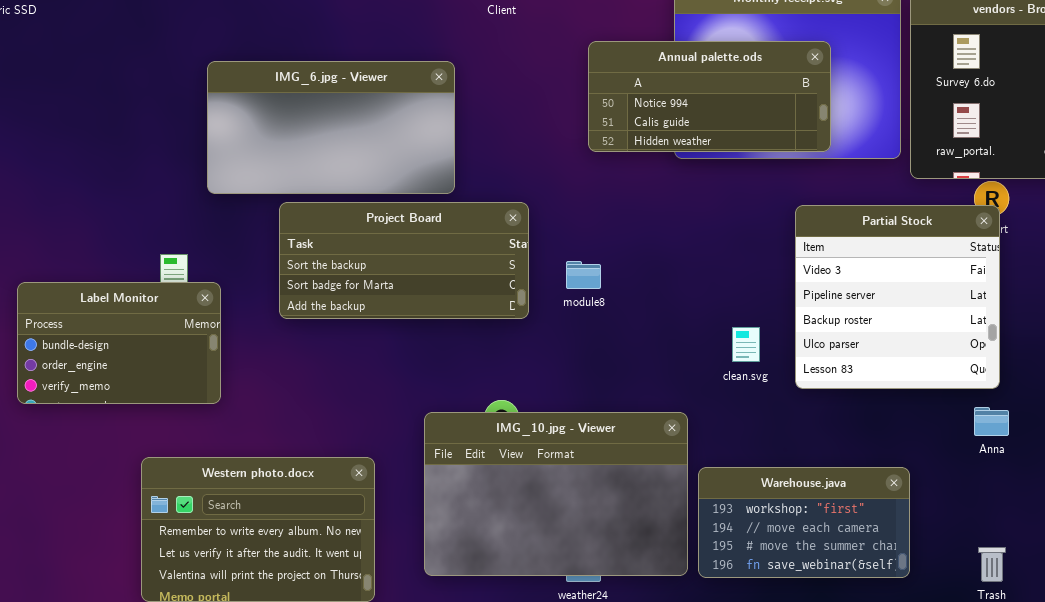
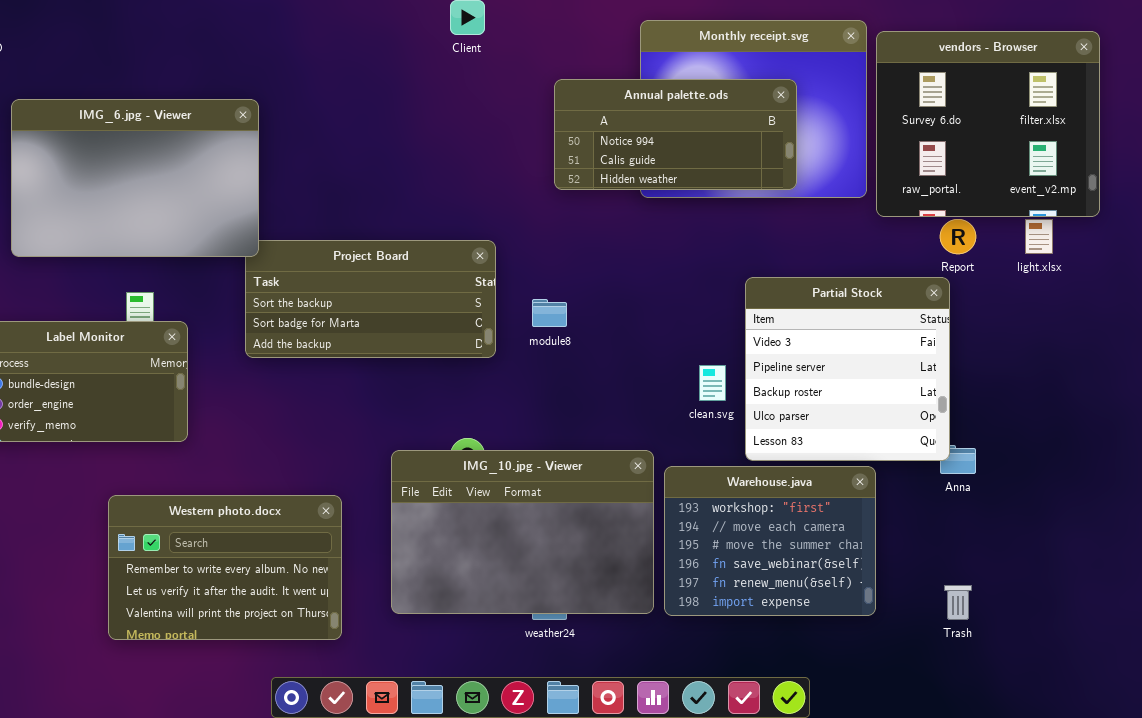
IMG_6.jpg - Viewer: [207,61,455,194] -> [11,99,259,257], moved, resized
Partial Stock: [795,205,1000,389] -> [745,277,950,461], moved
Warehouse.java: [698,467,910,578] -> [664,466,876,616], resized

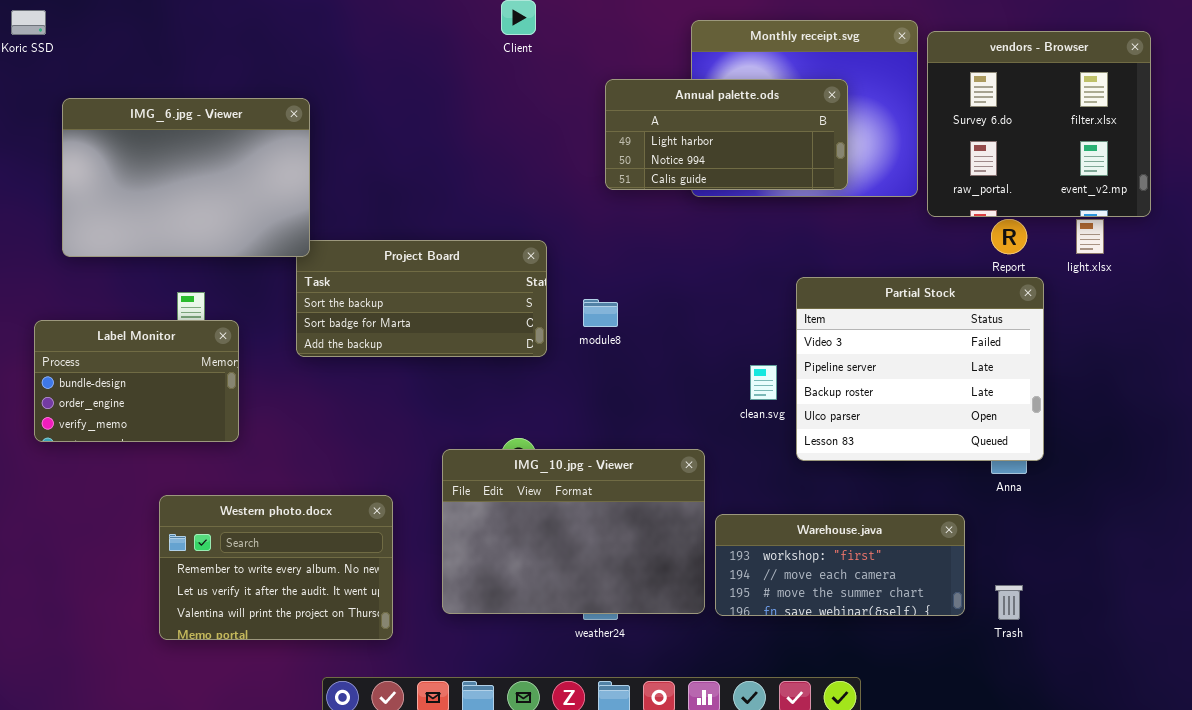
Annual palette.ods: [554,79,797,190] -> [605,79,848,190], scrolled up 1 row
Partial Stock: [745,277,950,461] -> [796,277,1044,461], resized
Warehouse.java: [664,466,876,616] -> [715,514,965,616], resized

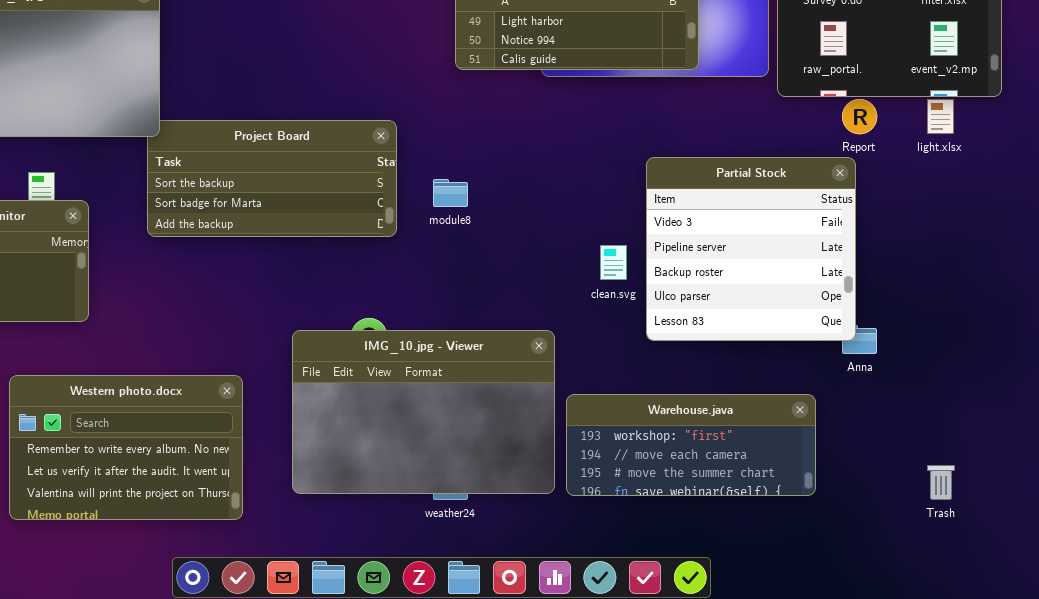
Partial Stock: [796,277,1044,461] -> [646,157,856,341], resized
Trash: [995,585,1023,620] -> [927,465,955,500], moved

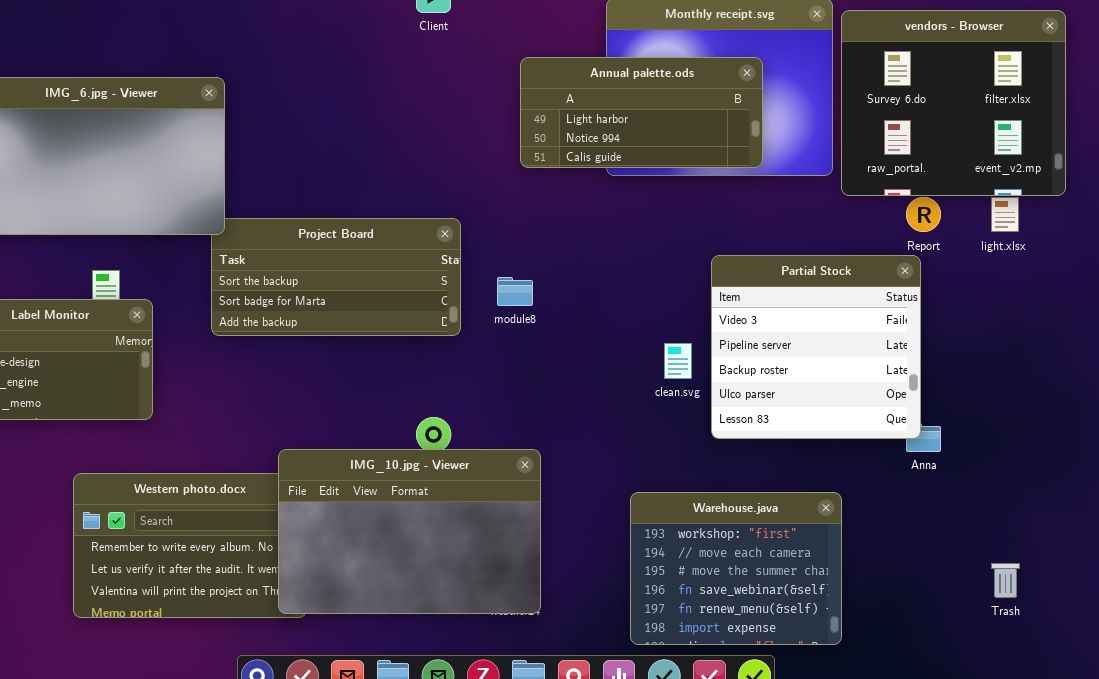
IMG_10.jpg - Viewer: [292,330,555,494] -> [278,449,541,614], moved
Warehouse.java: [566,394,816,496] -> [630,492,842,645], resized

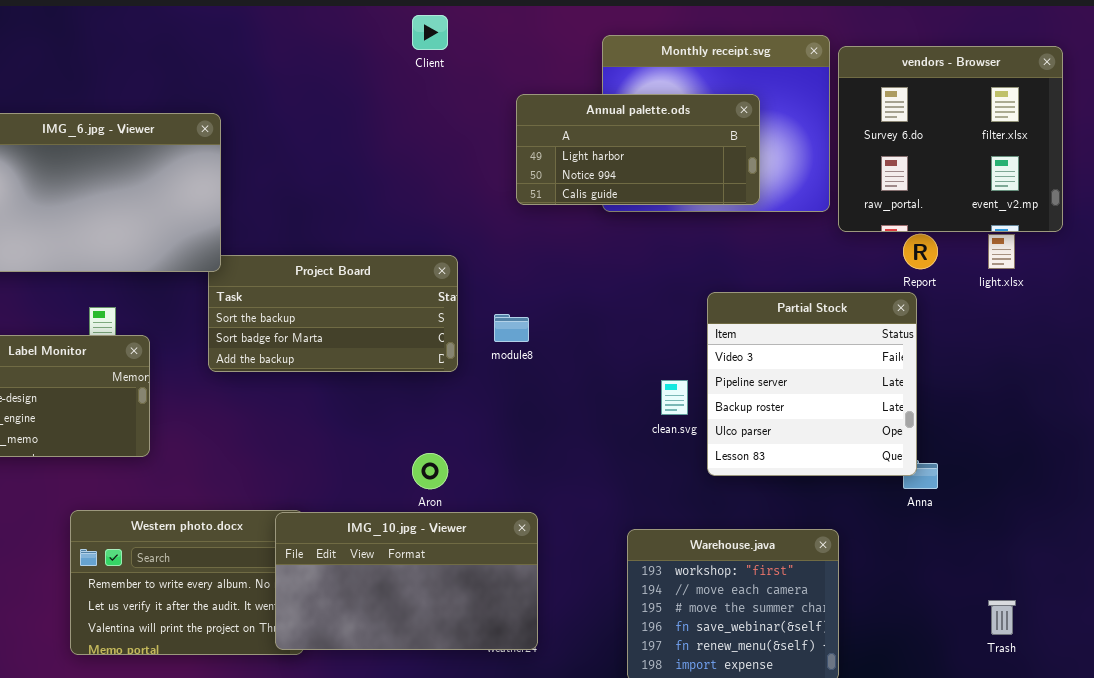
IMG_10.jpg - Viewer: [278,449,541,614] -> [275,512,538,650], resized

